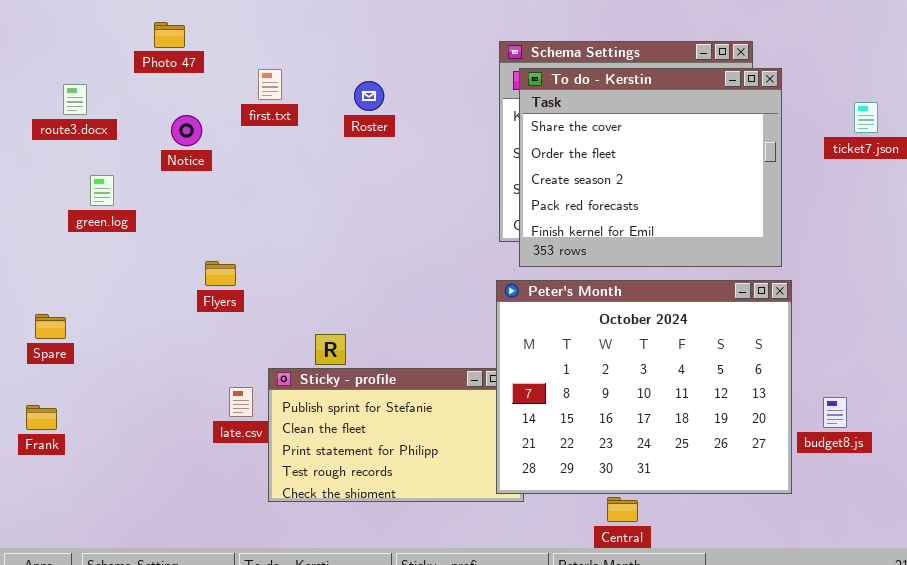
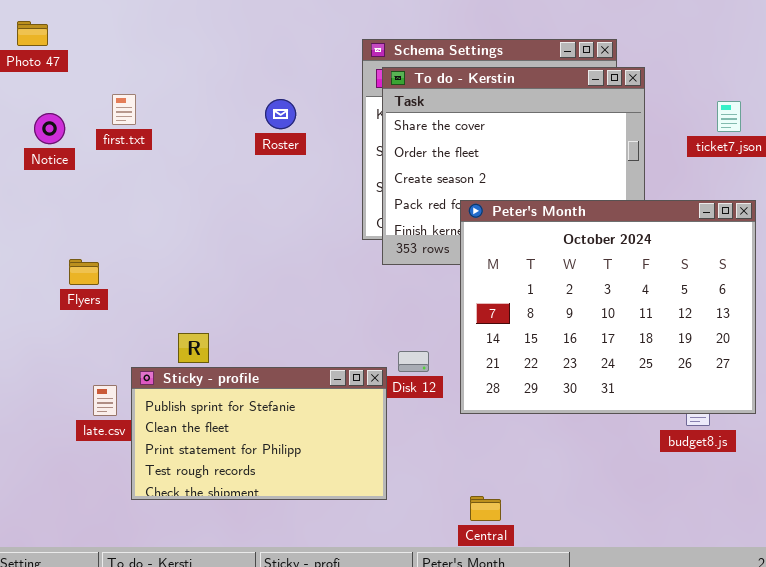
first.txt: [258,69,282,100] -> [112,94,136,125], moved
Roster: [354,81,384,111] -> [265,99,296,129], moved
Peter's Month: [496,280,792,494] -> [460,200,756,414], moved

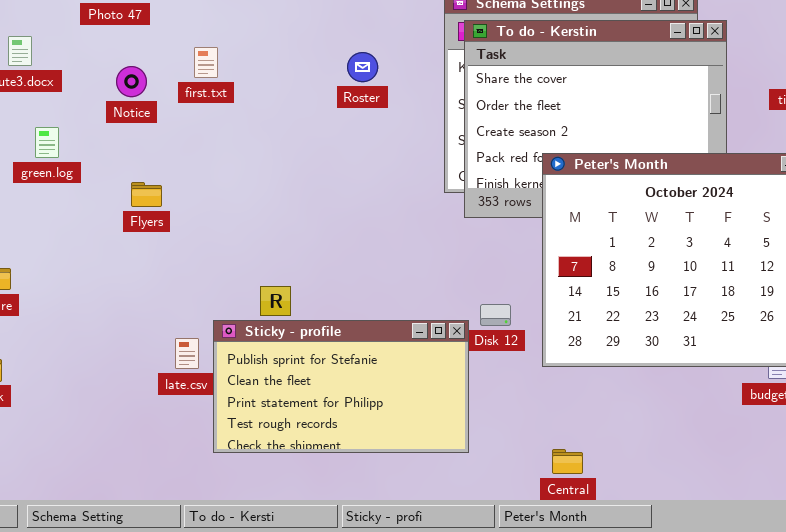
Flyers: [69,259,99,285] -> [131,182,162,207], moved

